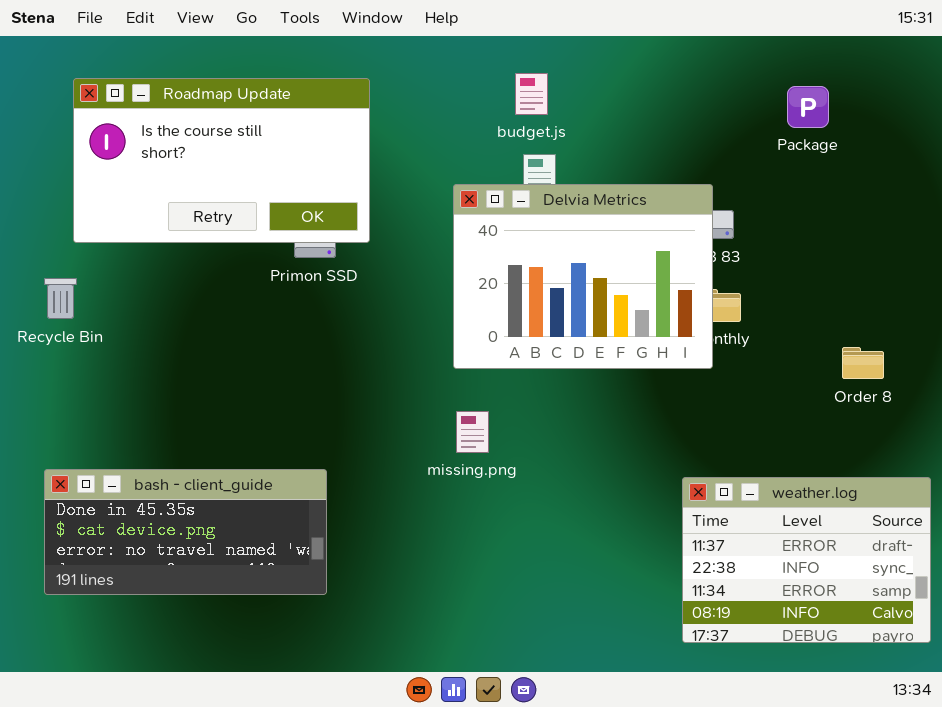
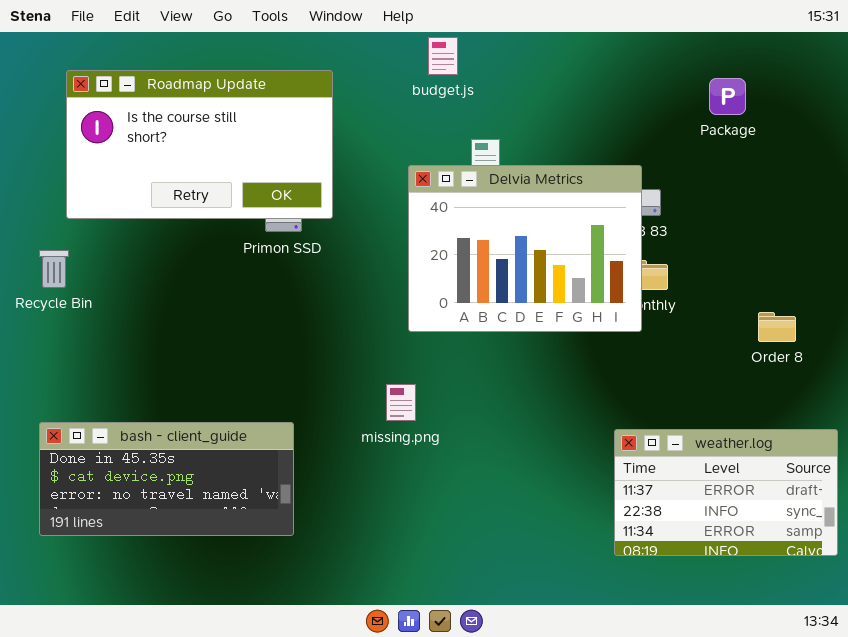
budget.js: [515,73,548,115] -> [428,37,458,75], moved
missing.png: [456,411,489,453] -> [386,384,416,421], moved
weather.log: [682,477,931,643] -> [614,429,838,556], resized

